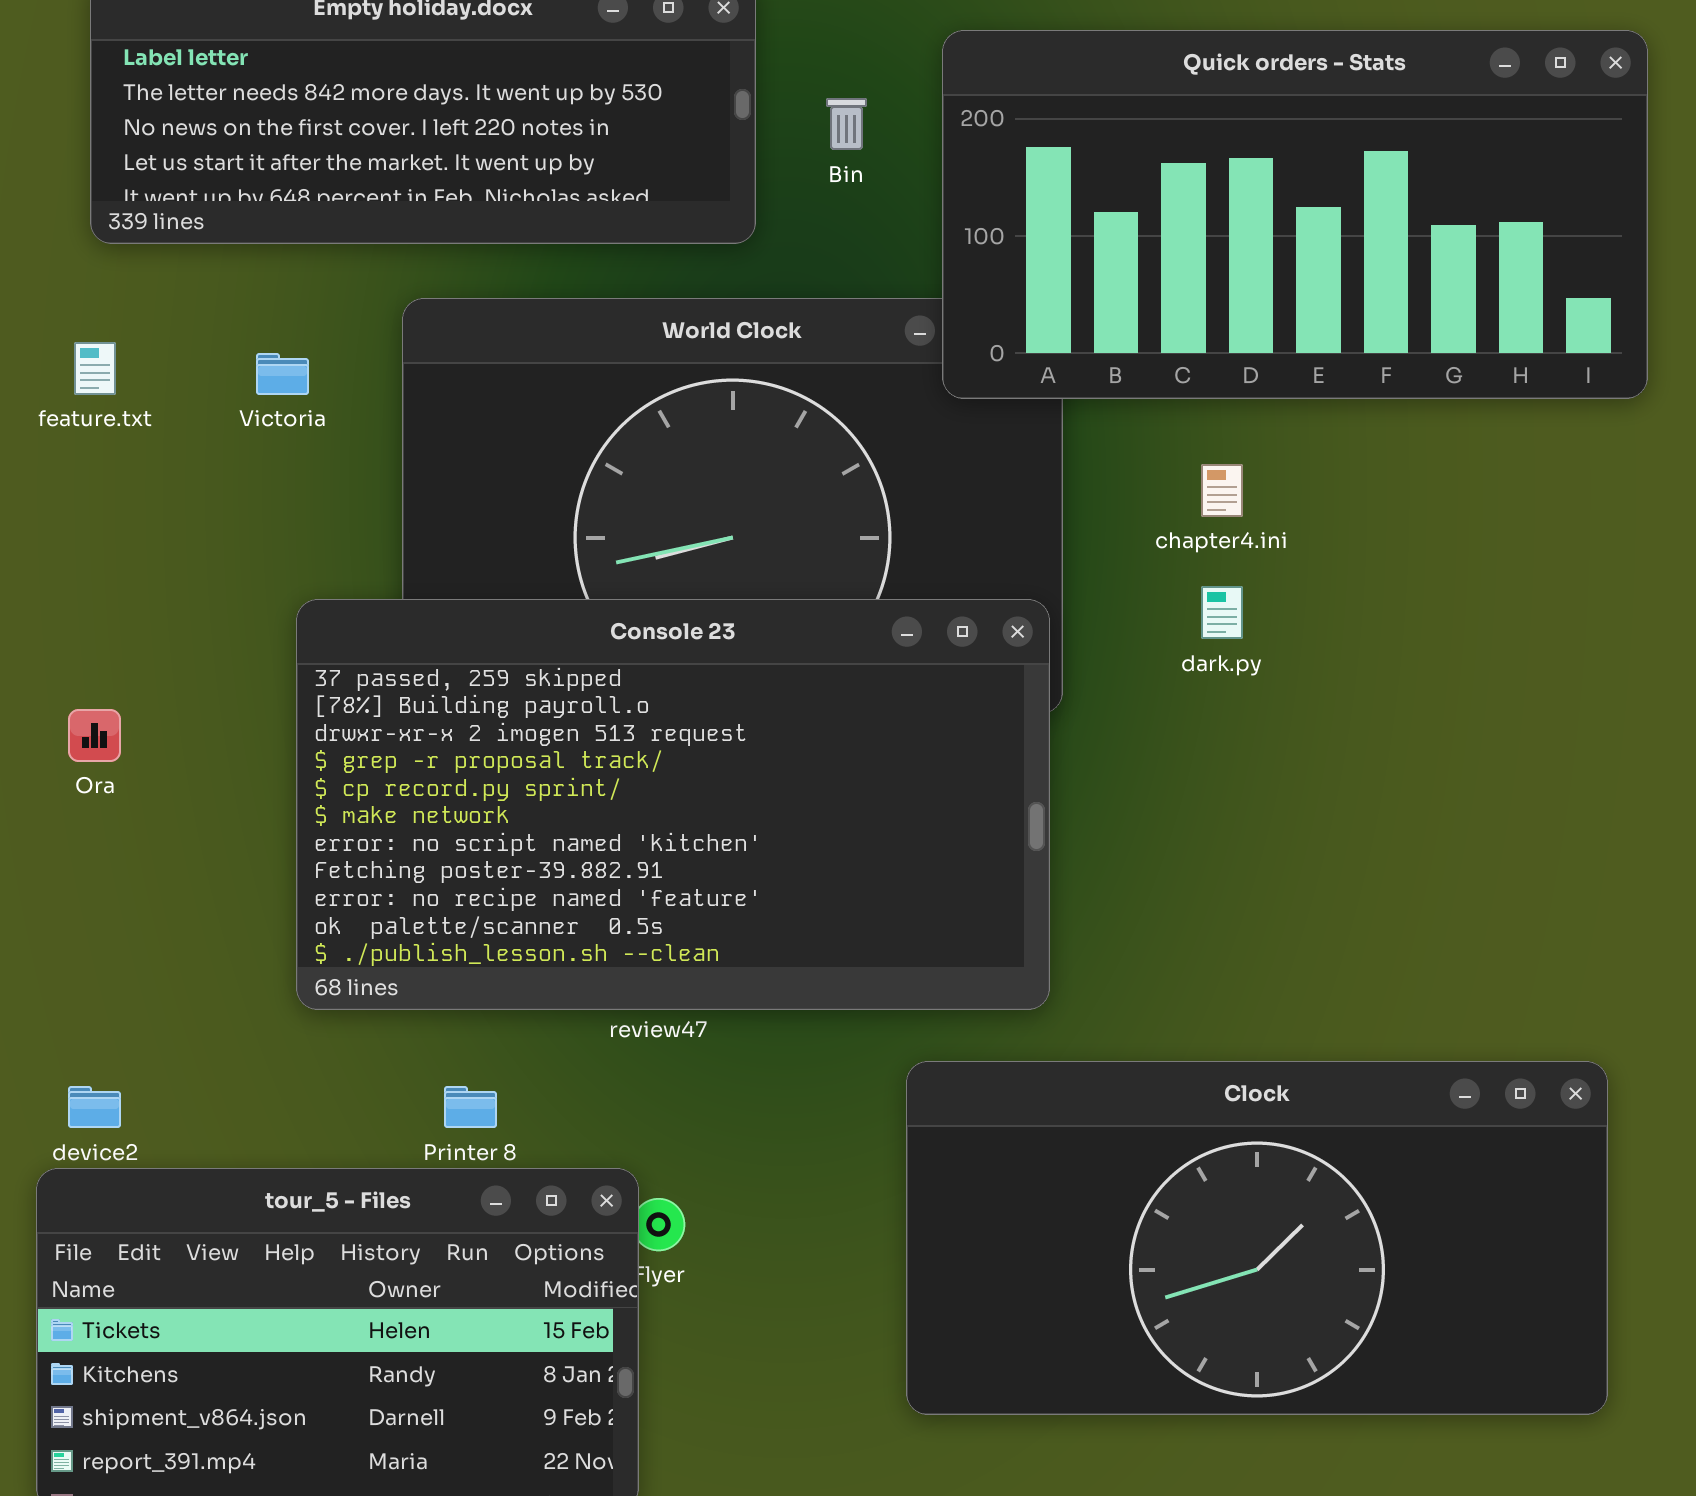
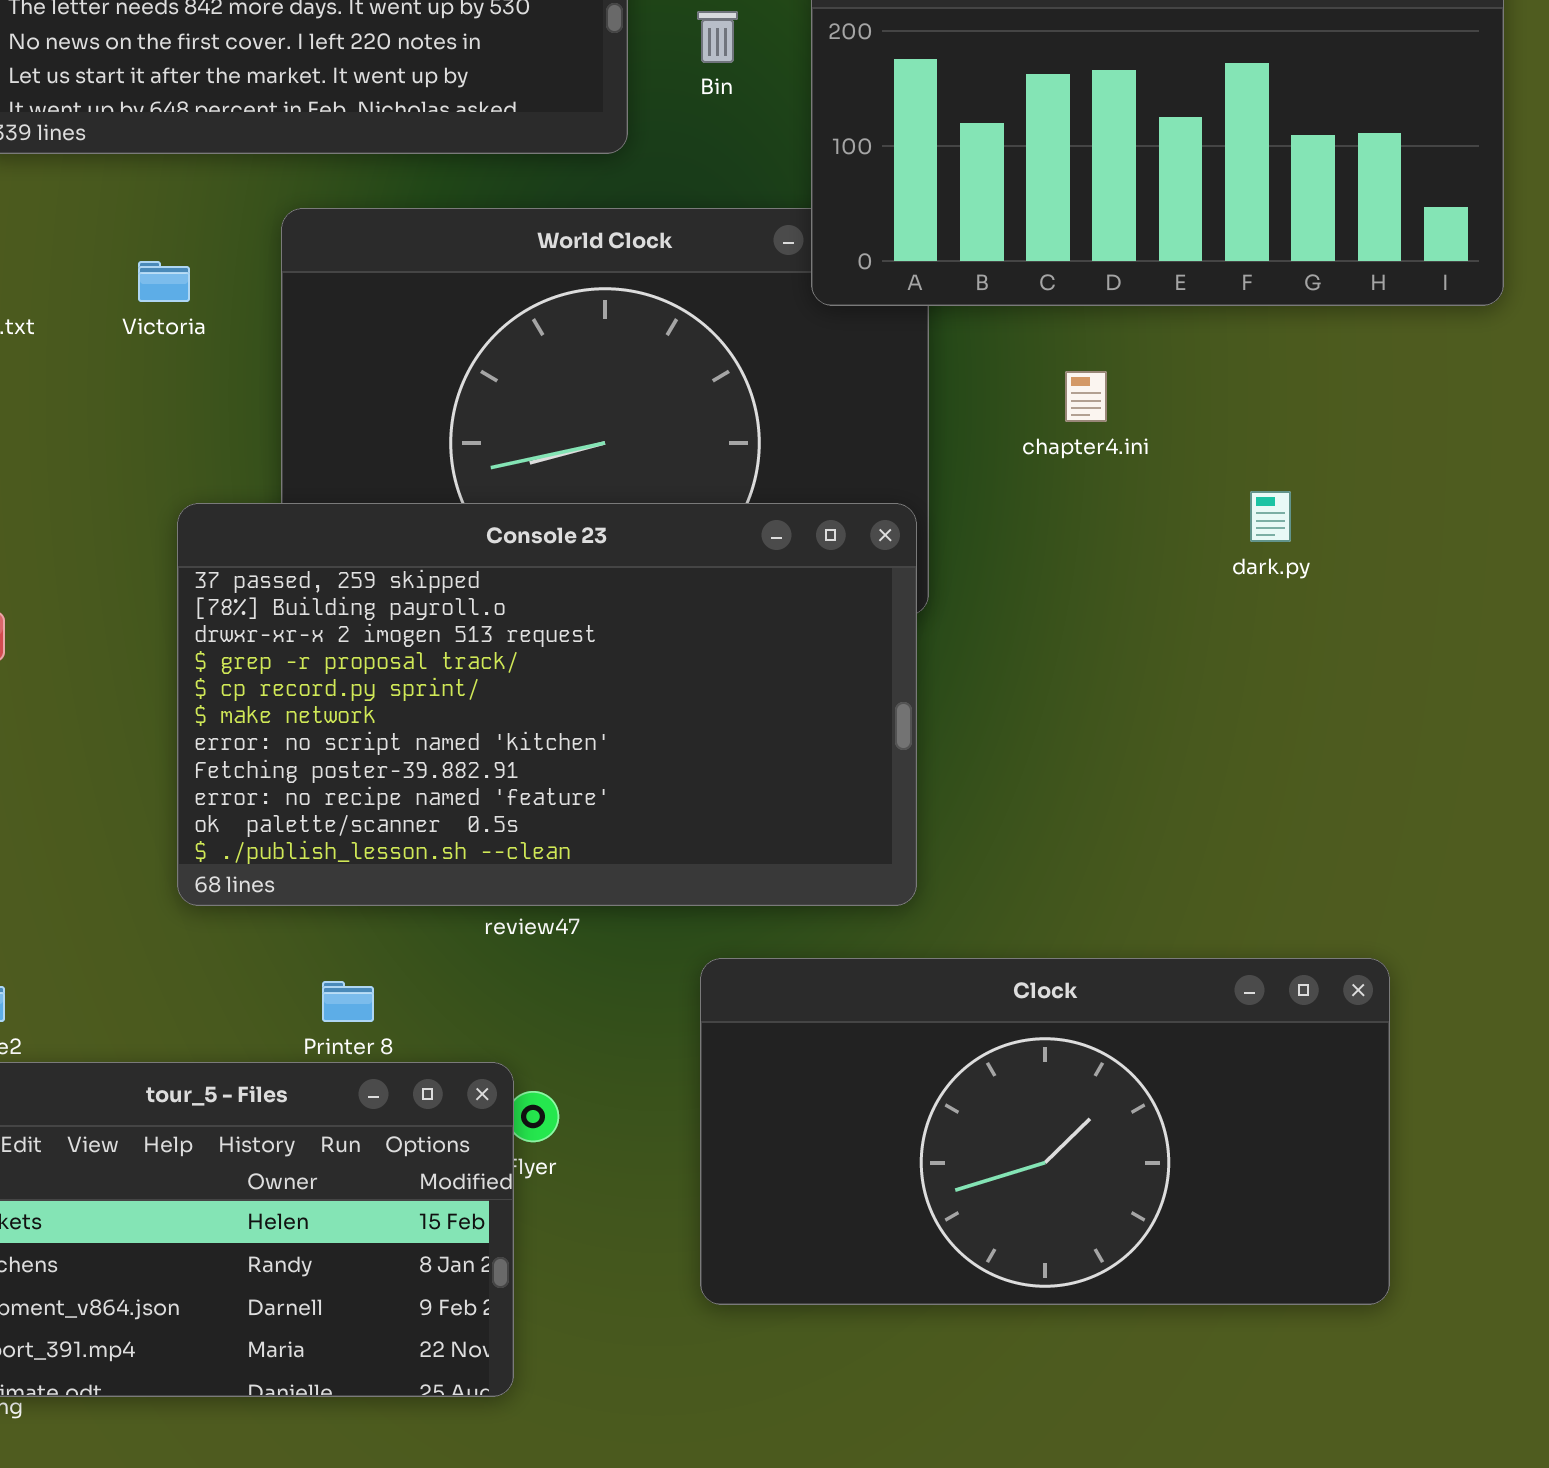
dark.py: [1201,586,1243,639] -> [1250,491,1291,542], moved
Clock: [906,1061,1608,1415] -> [700,958,1390,1305], moved

